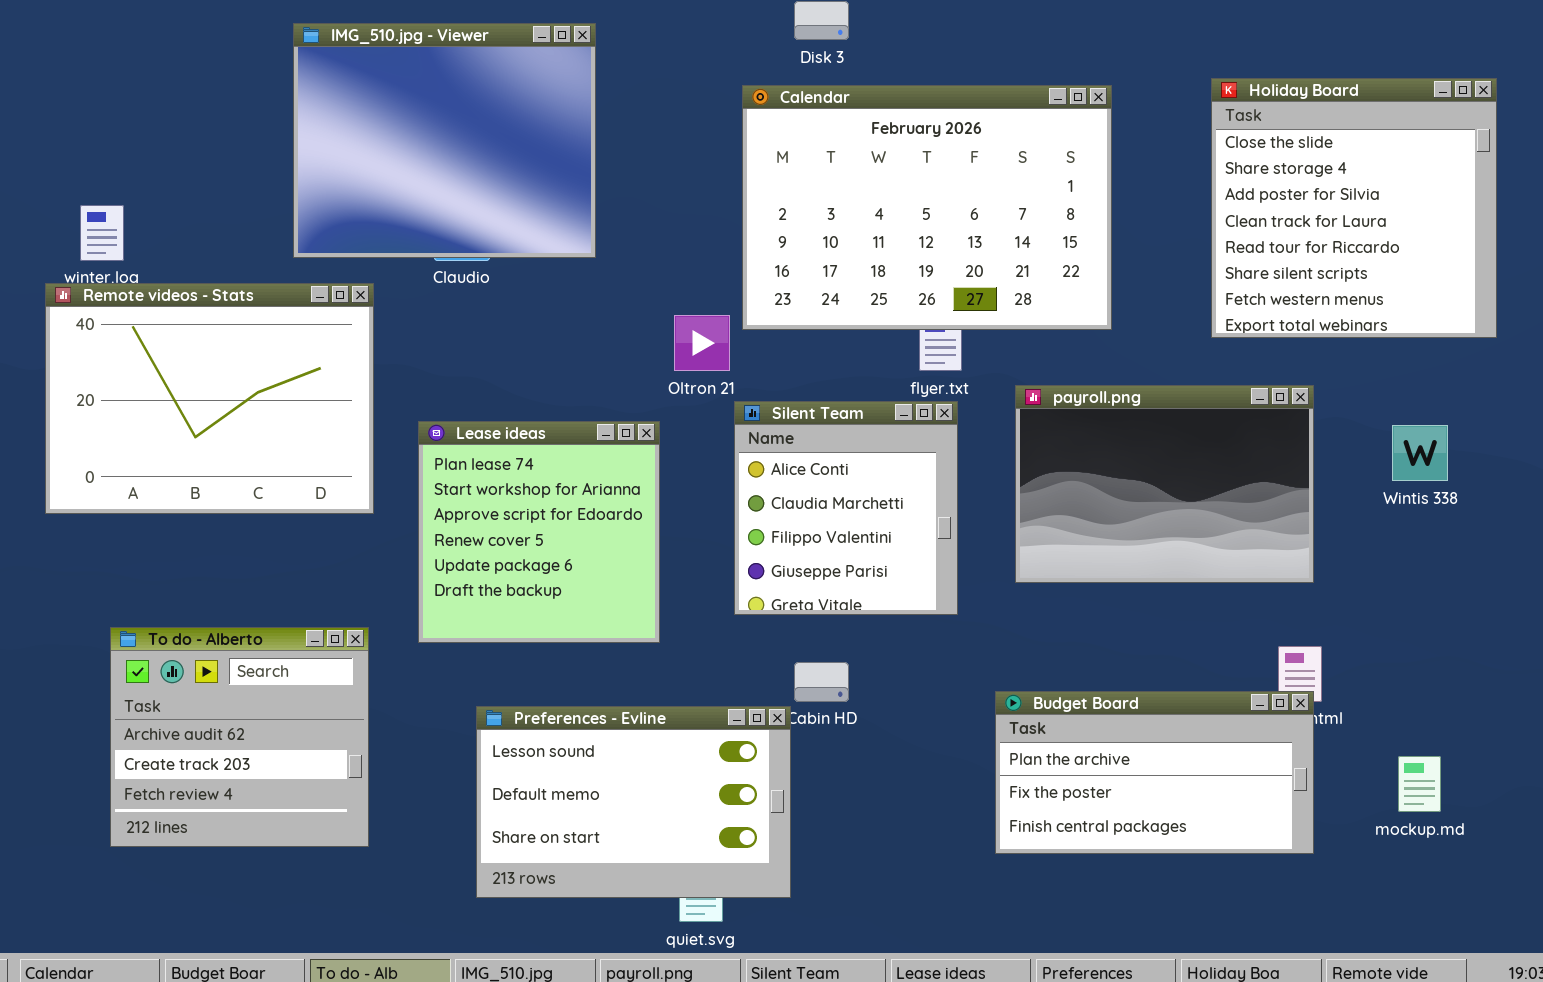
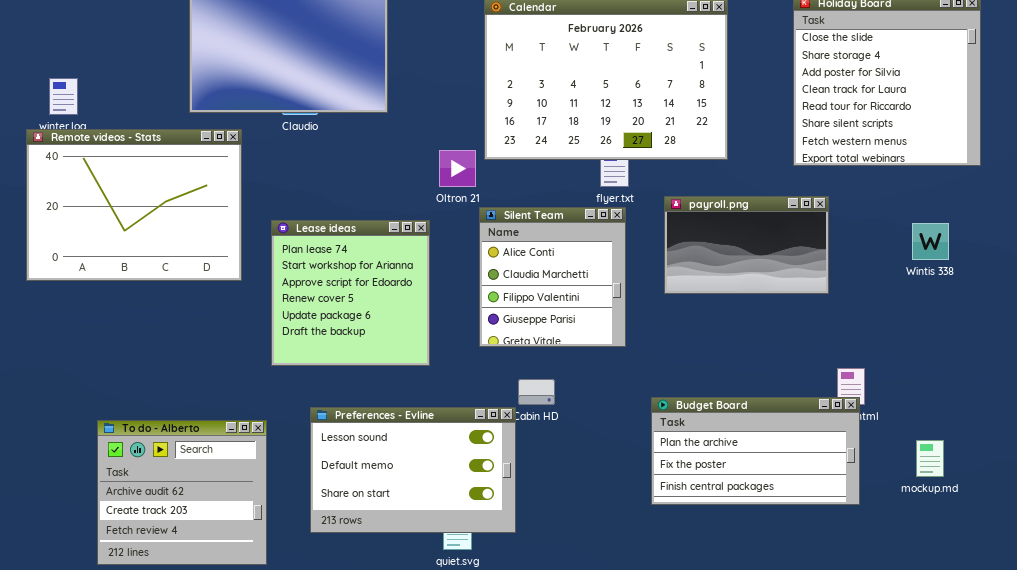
payroll.png: [1015,385,1314,583] -> [664,196,829,294], resized
To do - Alberto: [110,627,369,847] -> [97,420,267,565], moved

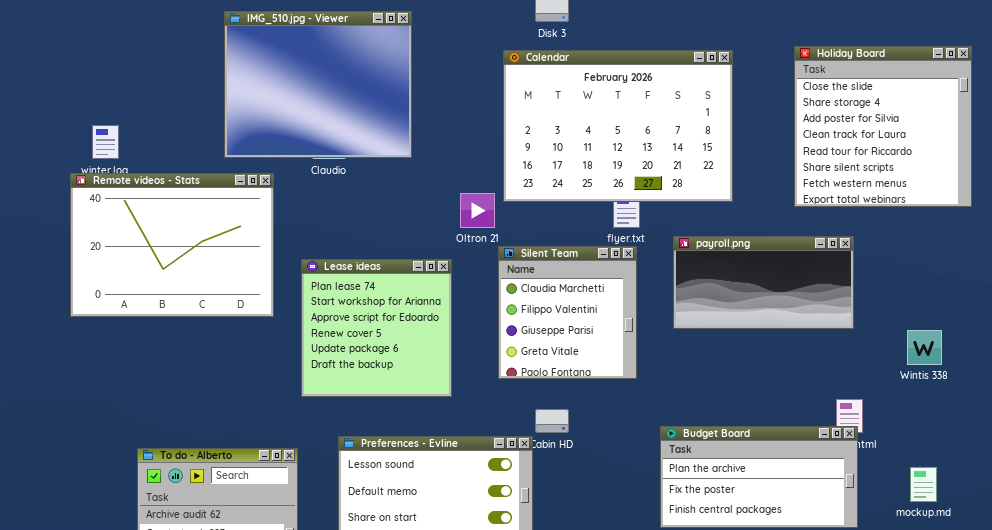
payroll.png: [664,196,829,294] -> [673,236,854,329], resized
Silent Team: [479,207,626,347] -> [498,246,637,379], scrolled down 1 row
Wintis 338: [912,223,949,260] -> [907,330,942,365], moved

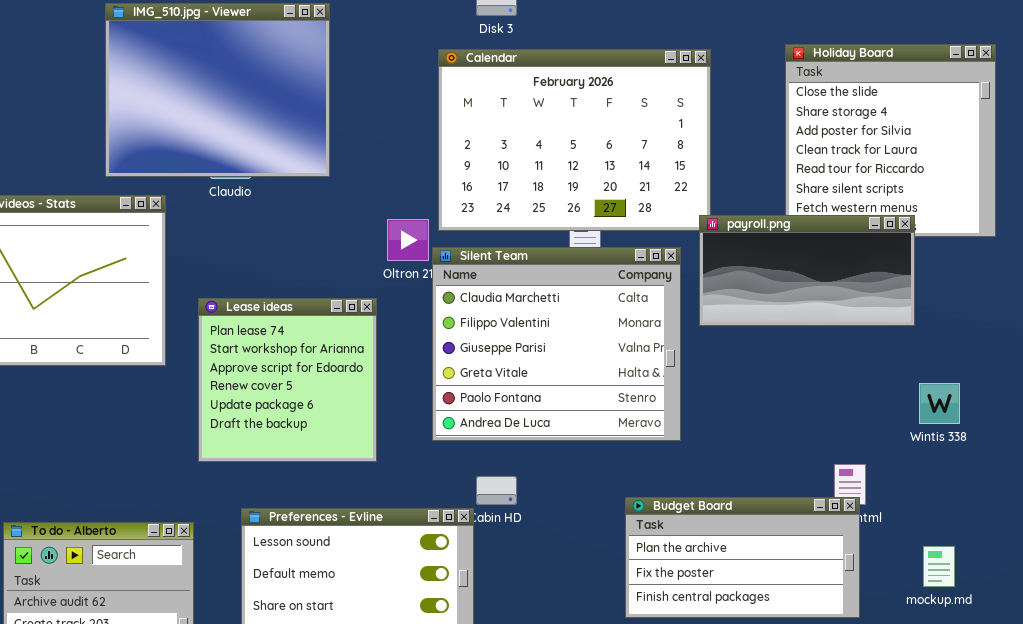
payroll.png: [673,236,854,329] -> [699,215,915,326], moved
Silent Team: [498,246,637,379] -> [432,247,681,441], resized

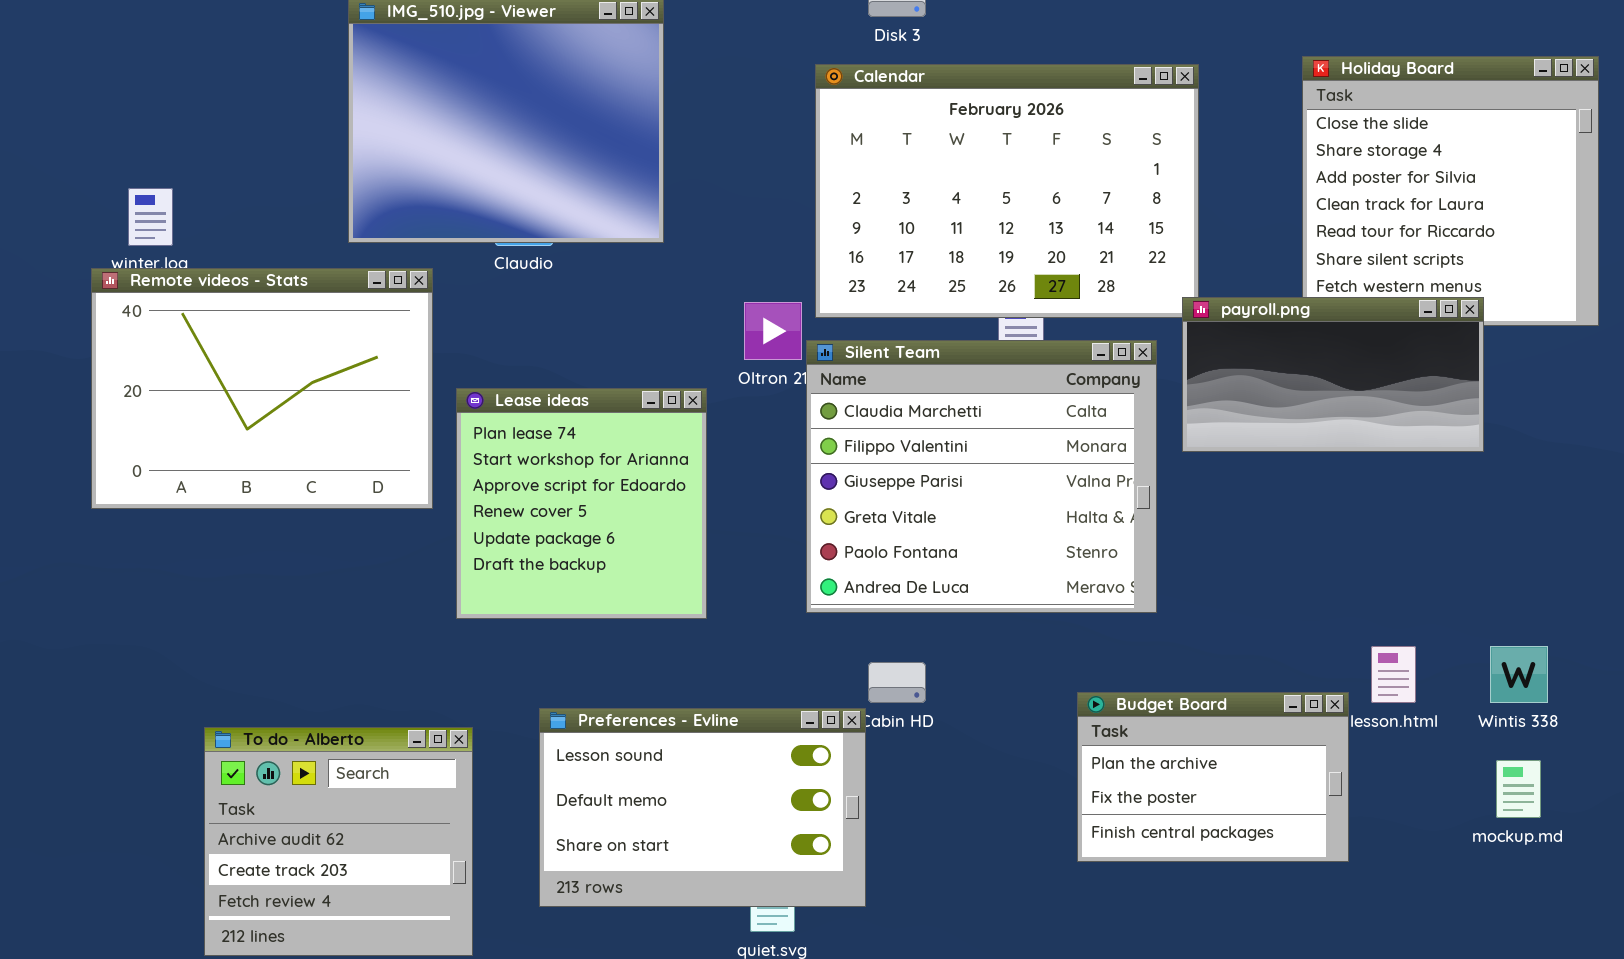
Lease ideas: [198,298,377,462] -> [456,388,707,619], moved
Wintis 338: [919,383,960,424] -> [1490,646,1548,703], moved
Budget Board: [625,497,860,618] -> [1077,692,1349,862], resized

